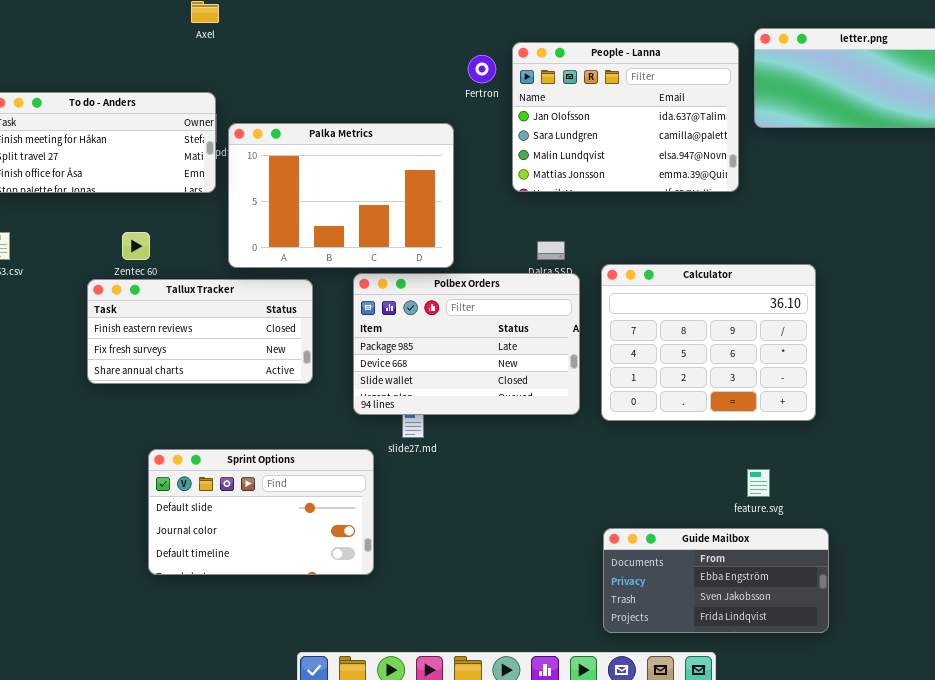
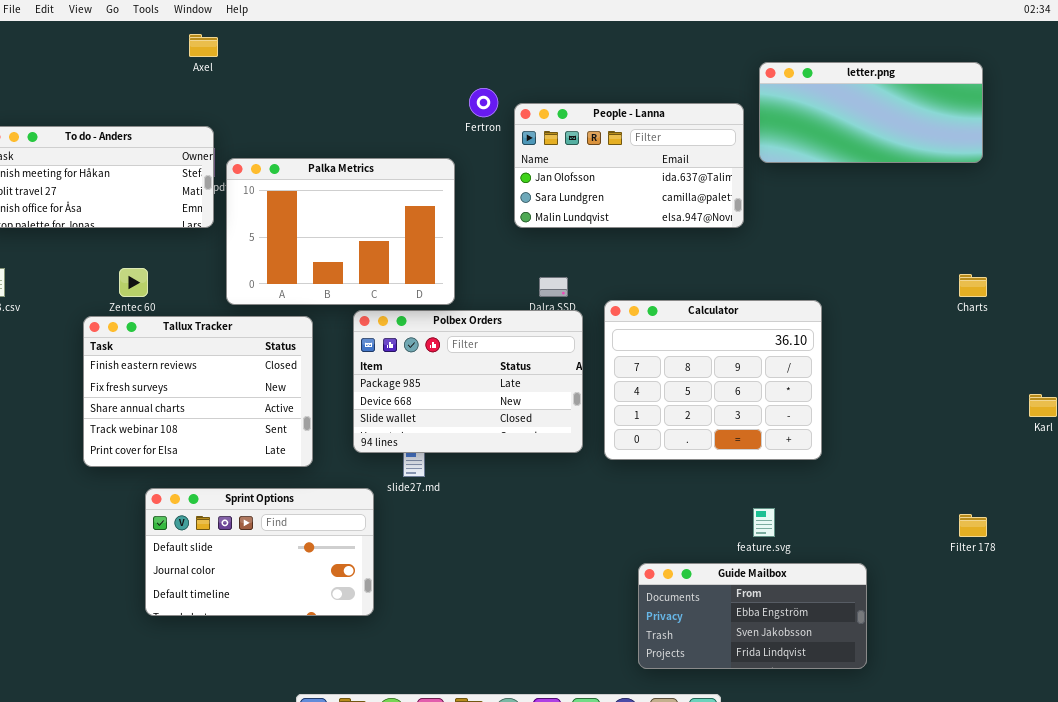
People - Lanna: [512,42,739,192] -> [514,103,744,228], resized
Tallux Tracker: [87,279,313,384] -> [83,316,313,467], resized
Guide Mailbox: [603,528,829,633] -> [638,563,867,669], moved

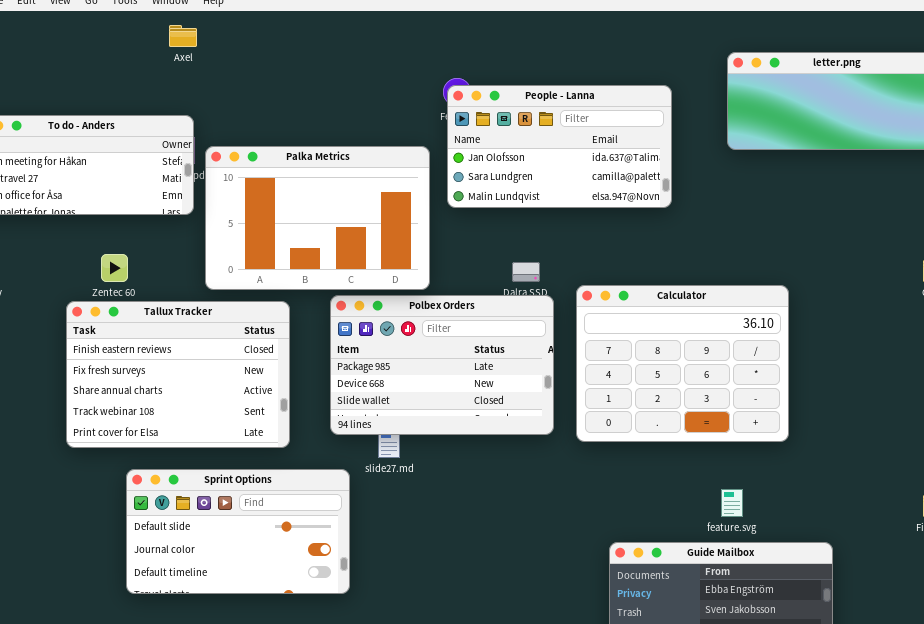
People - Lanna: [514,103,744,228] -> [447,85,672,208], moved

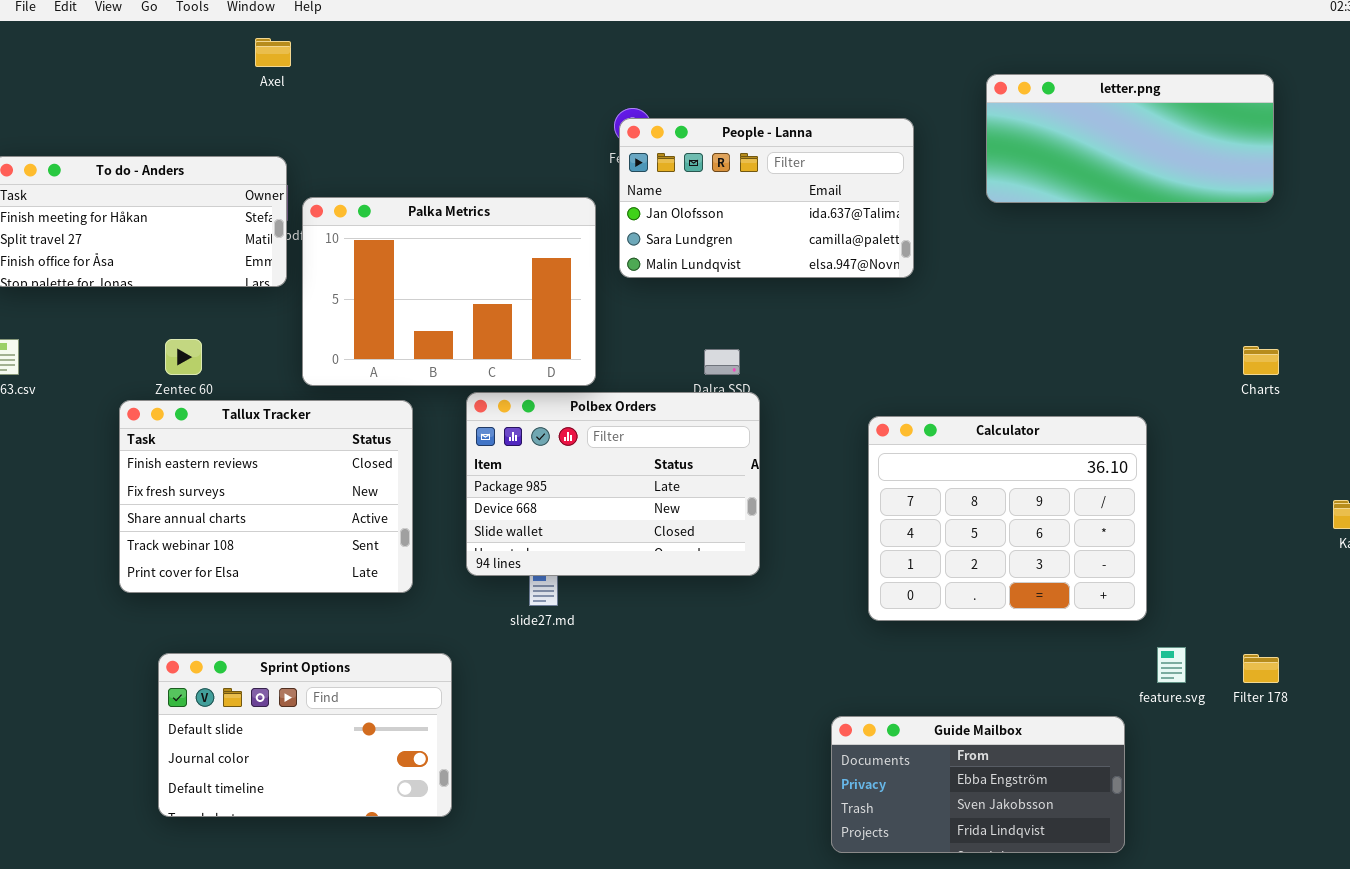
Calculator: [576,285,789,442] -> [868,416,1147,621], moved
Sprint Options: [126,469,350,594] -> [158,653,452,817], moved
feature.svg: [721,489,743,517] -> [1157,647,1186,683], moved

